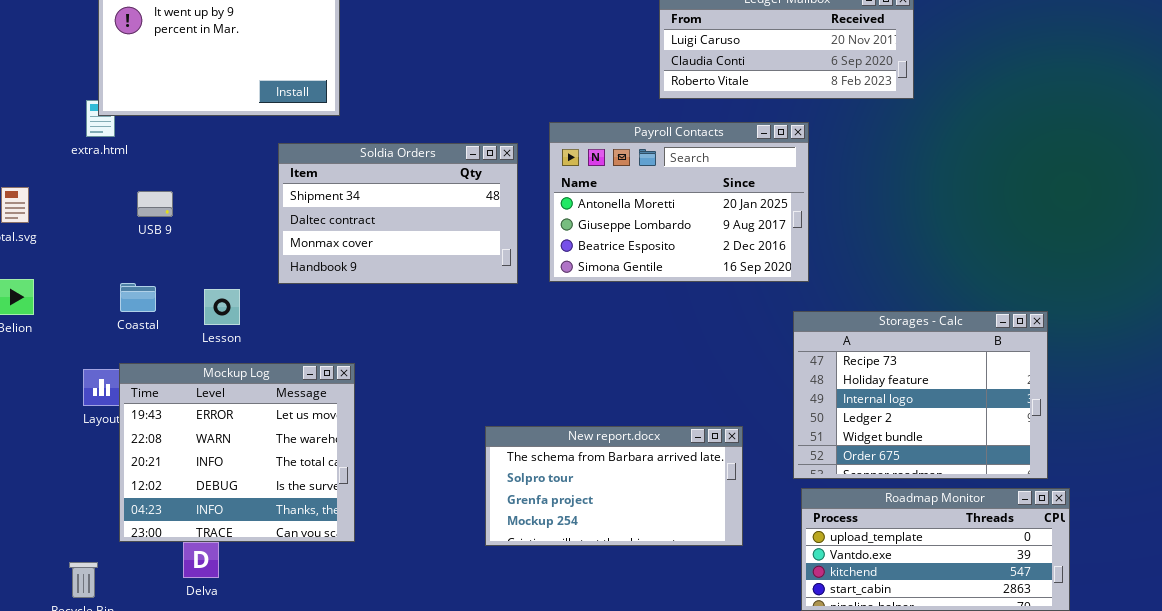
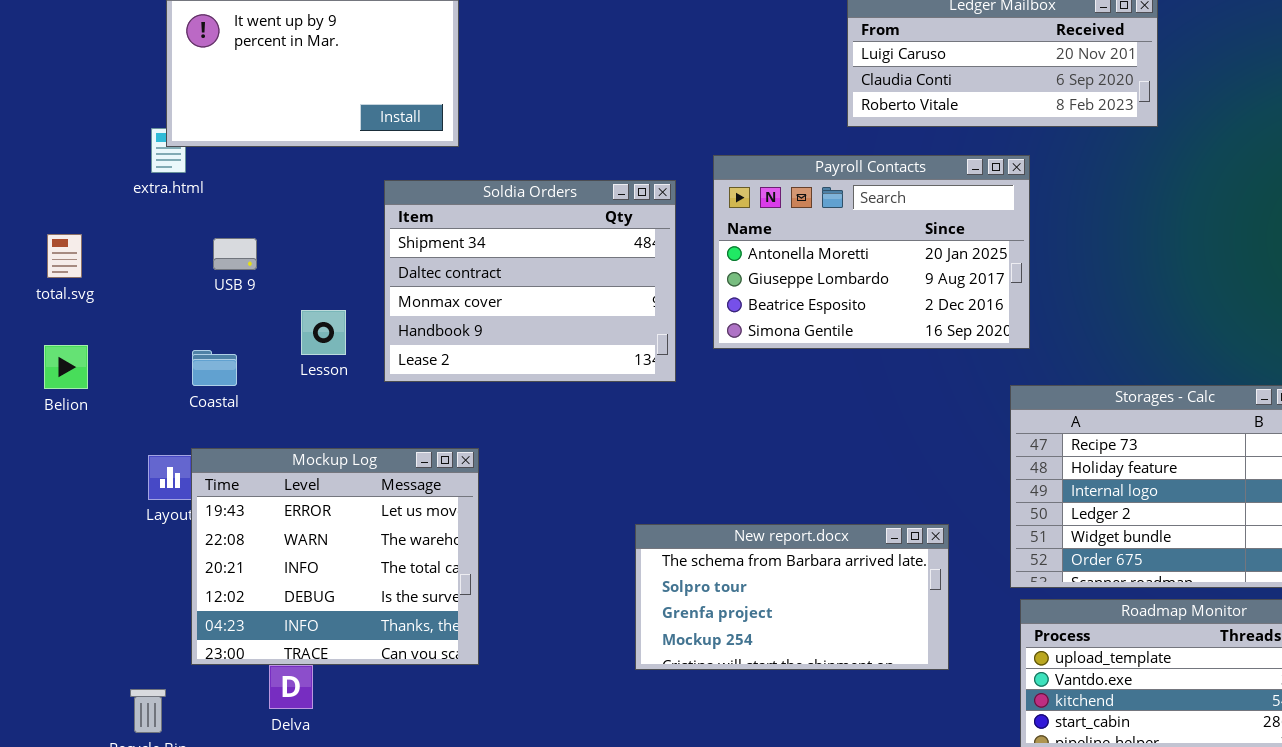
Soldia Orders: [278,143,518,284] -> [384,180,676,382], resized
Lesson: [204,289,240,325] -> [301,310,346,355], moved

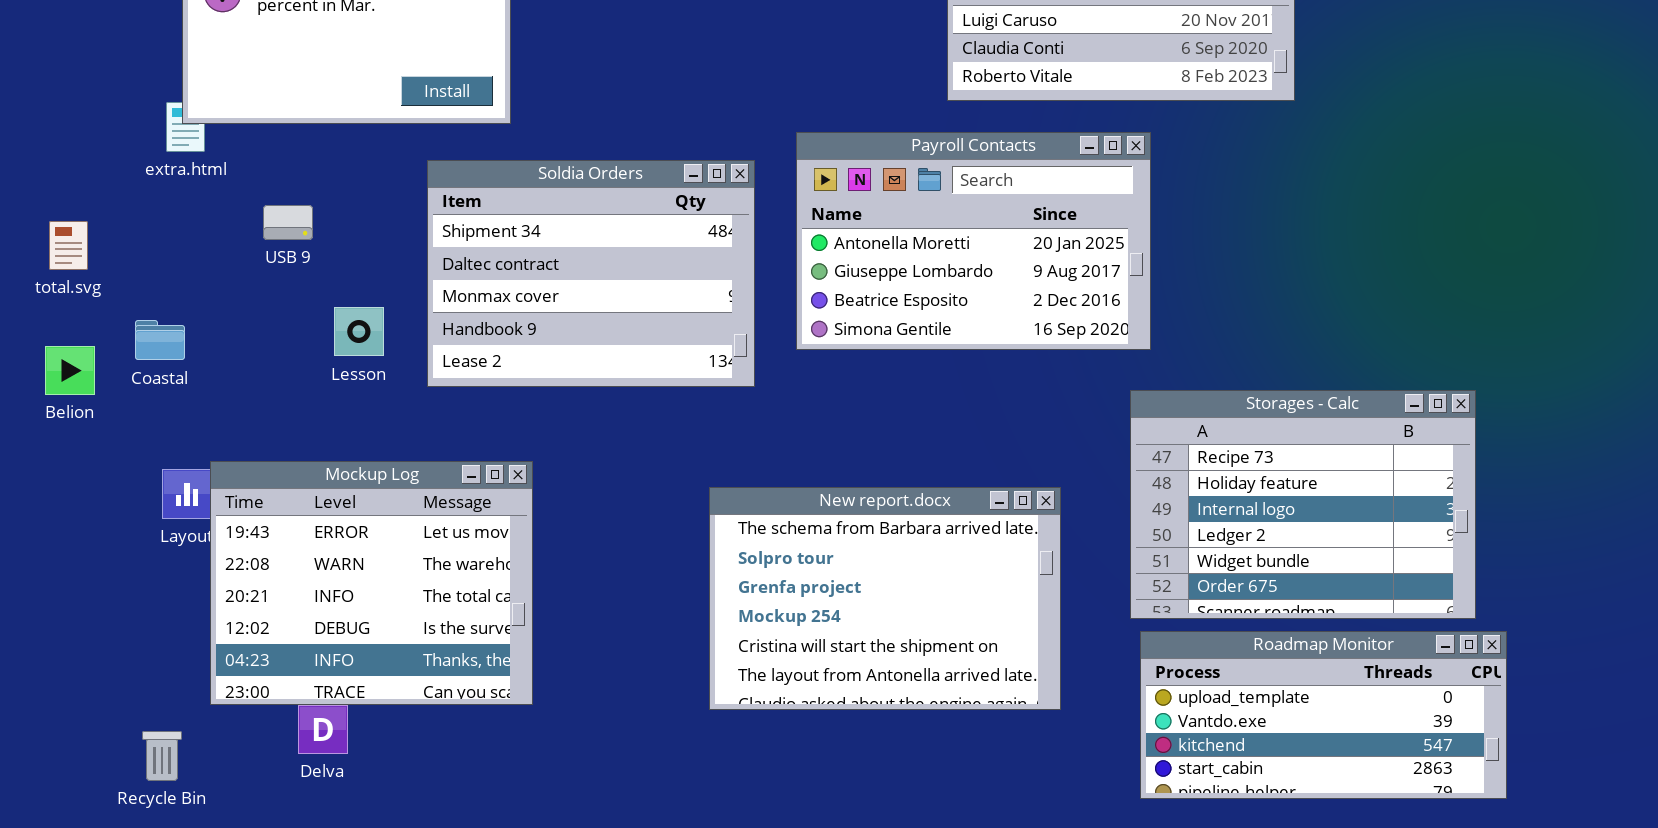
USB 9: [213,238,257,270] -> [263,205,313,240], moved
Coastal: [192,350,237,386] -> [135,320,185,360], moved
New report.docx: [635,524,949,670] -> [709,487,1061,710], resized

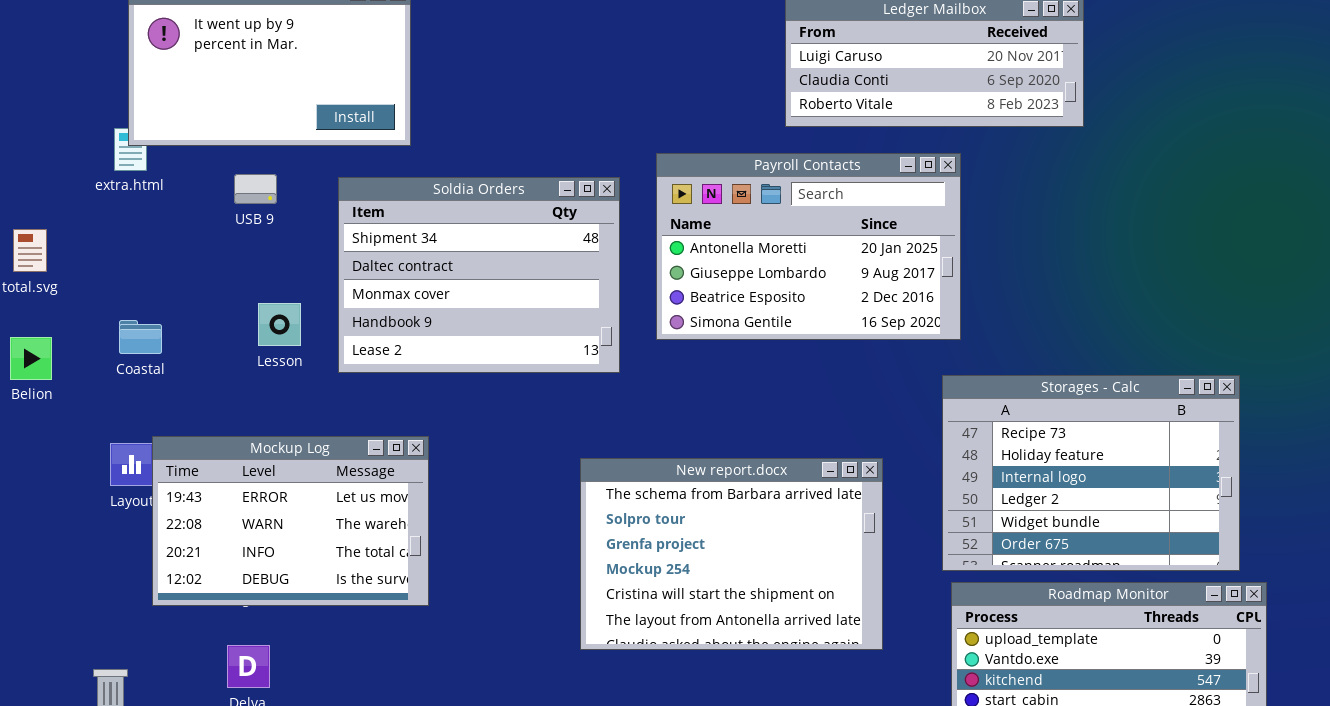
USB 9: [263,205,313,240] -> [234,174,277,204], moved
Coastal: [135,320,185,360] -> [119,320,162,354], moved
Mockup Log: [210,461,533,705] -> [152,436,429,606], resized

